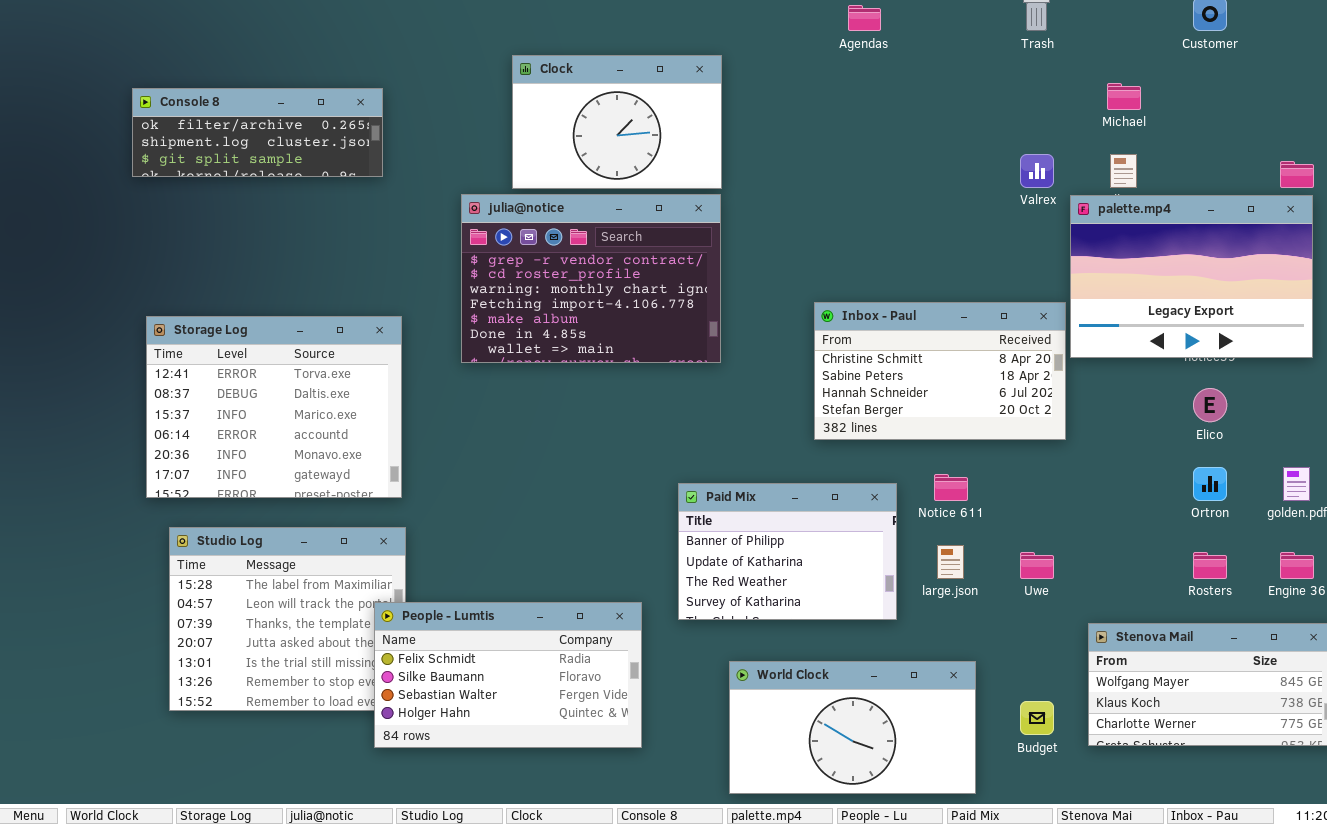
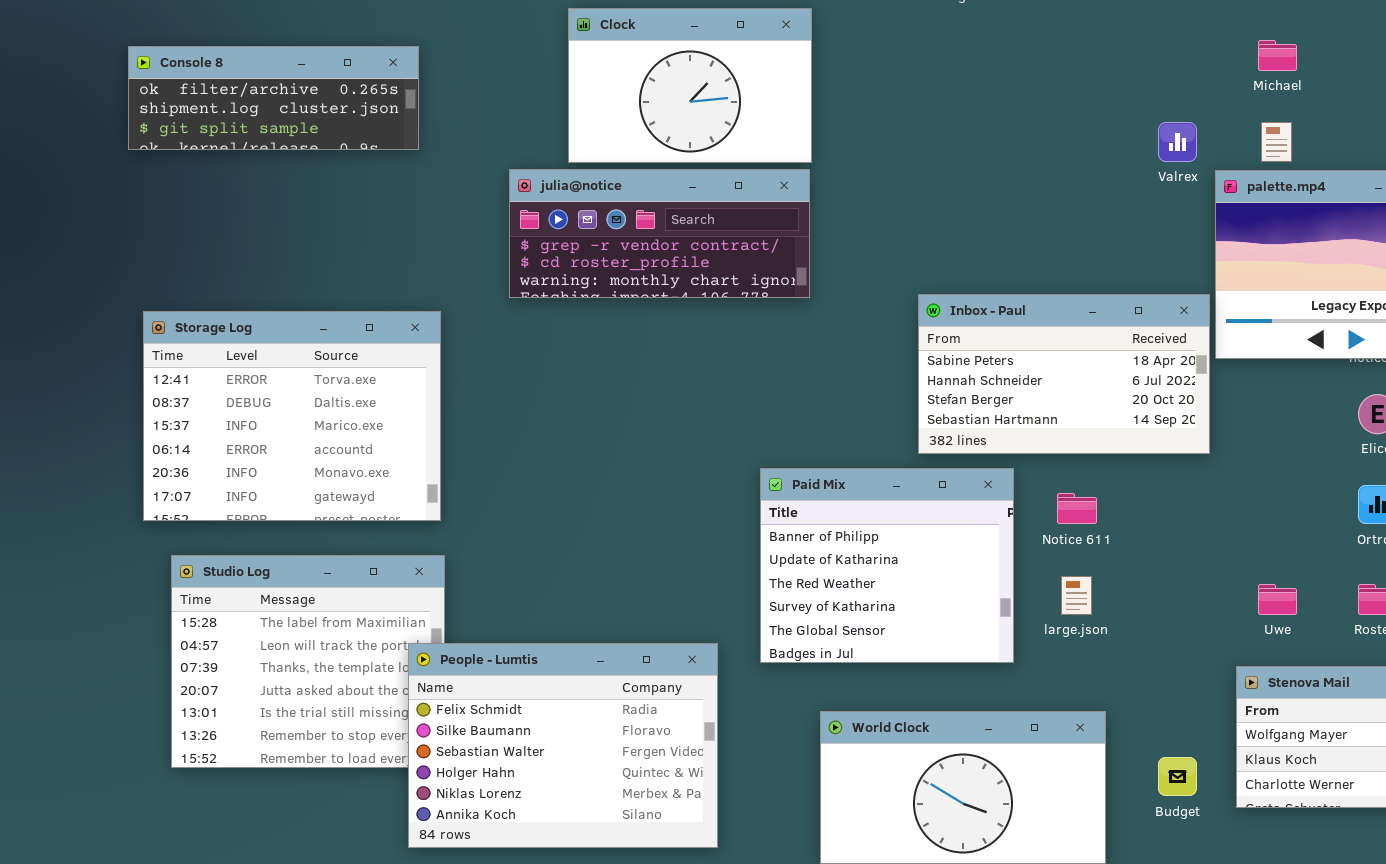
julia@notice: [461,194,721,363] -> [509,169,810,298], resized
Inbox - Paul: [814,302,1066,440] -> [918,294,1210,454], scrolled down 1 row
Paid Mix: [678,483,897,620] -> [760,468,1014,663], resized
Uwe: [1020,552,1054,579] -> [1258,584,1297,615], moved
People - Lumtis: [374,602,642,748] -> [408,643,718,848], resized

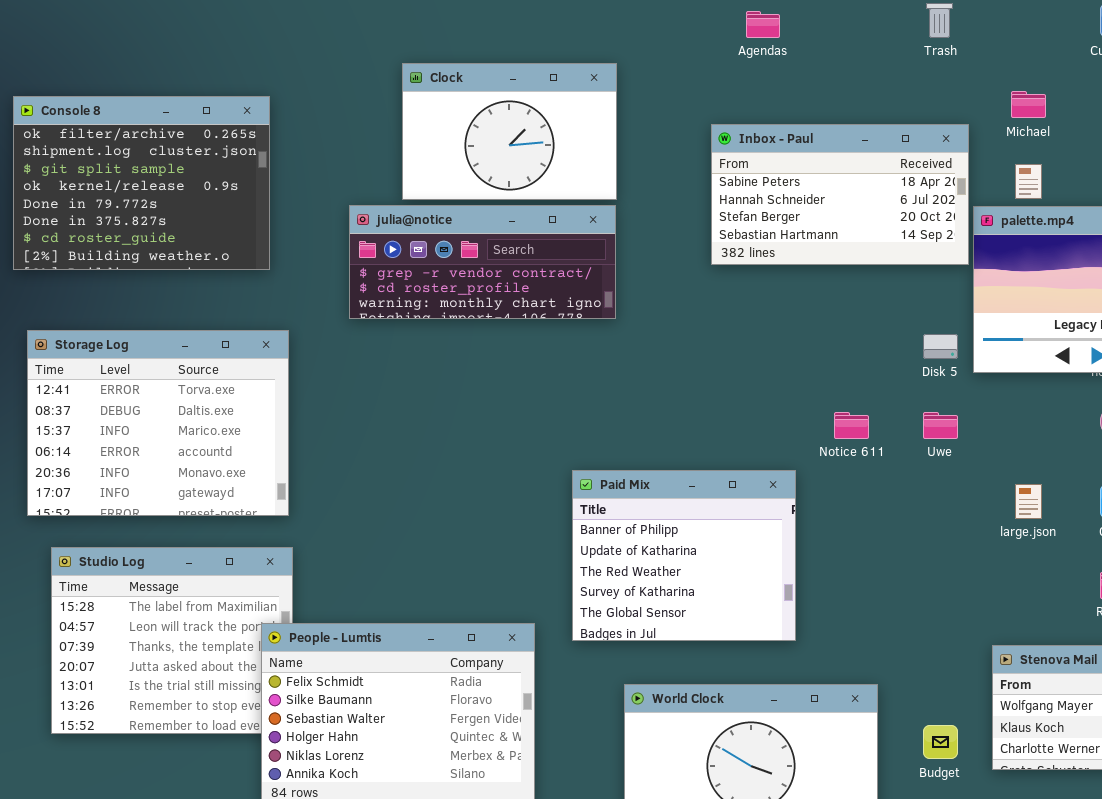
Console 8: [128,46,419,150] -> [13,96,270,270], resized
Inbox - Paul: [918,294,1210,454] -> [711,124,969,265], moved
Notice 611: [1057,493,1097,524] -> [834,412,869,439], moved
large.json: [1061,576,1092,615] -> [1015,484,1042,519], moved
Uwe: [1258,584,1297,615] -> [923,412,958,439], moved

